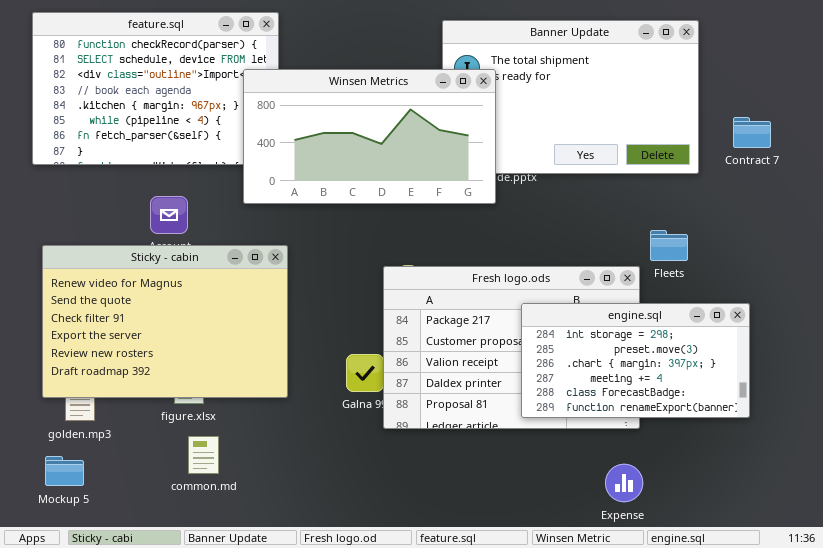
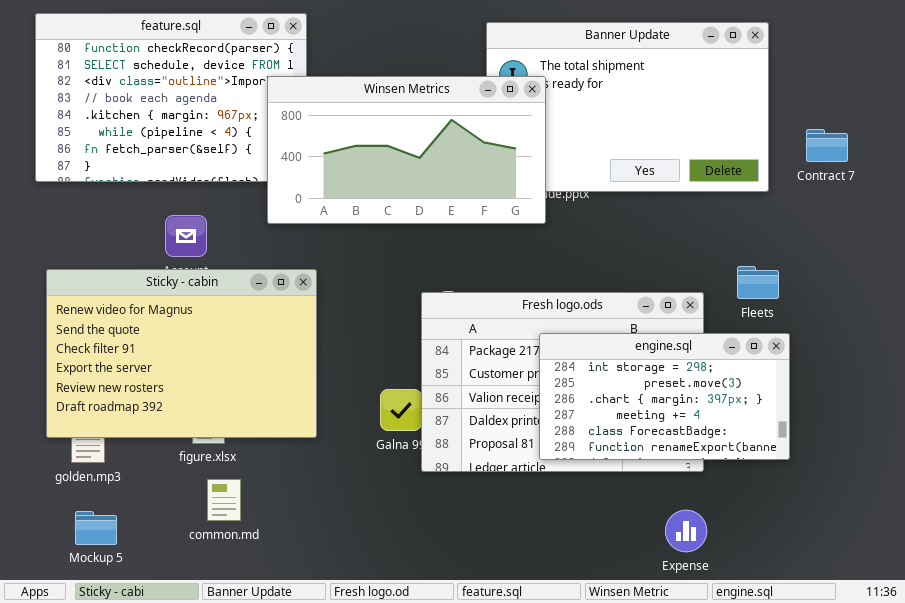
Fleets: [650,230,688,261] -> [737,266,779,299], moved
engine.sql: [521,303,750,418] -> [539,333,790,460], moved
Mockup 5: [45,456,84,486] -> [75,511,117,545], moved

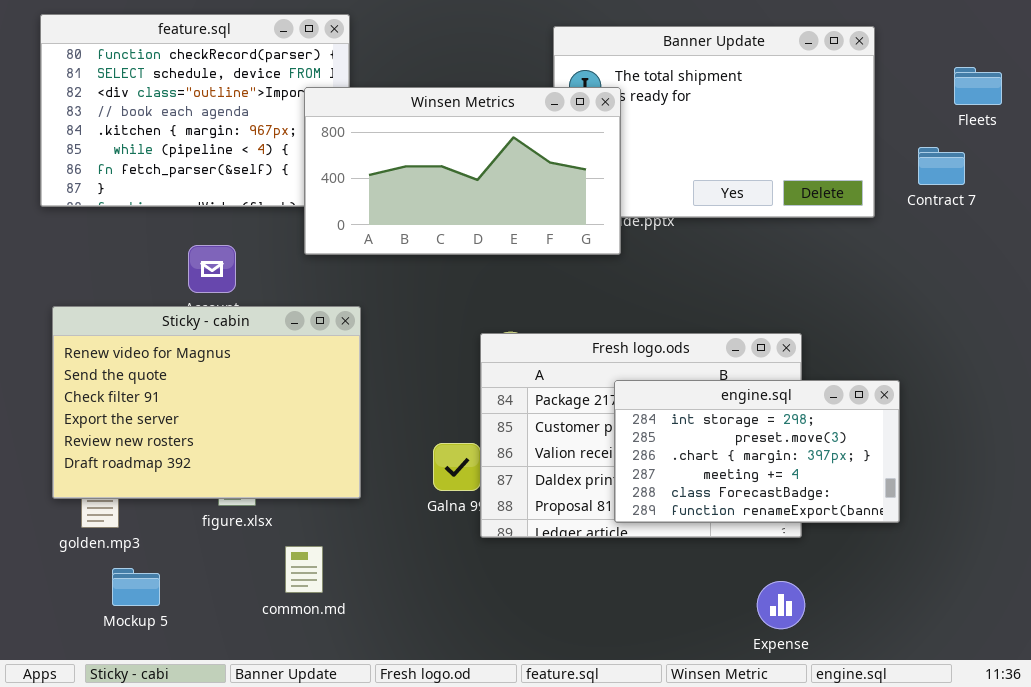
Fleets: [737,266,779,299] -> [954,67,1002,105], moved
common.md: [207,479,241,521] -> [285,546,323,593], moved
Mockup 5: [75,511,117,545] -> [112,568,160,606], moved

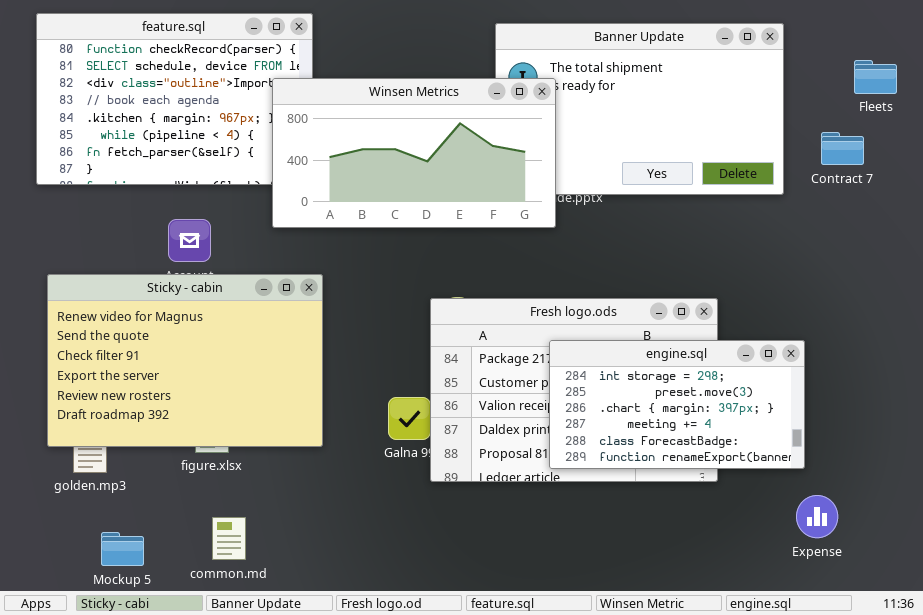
common.md: [285,546,323,593] -> [212,517,246,560], moved
Mockup 5: [112,568,160,606] -> [101,532,144,566], moved
Expense: [757,581,805,629] -> [796,495,838,538], moved

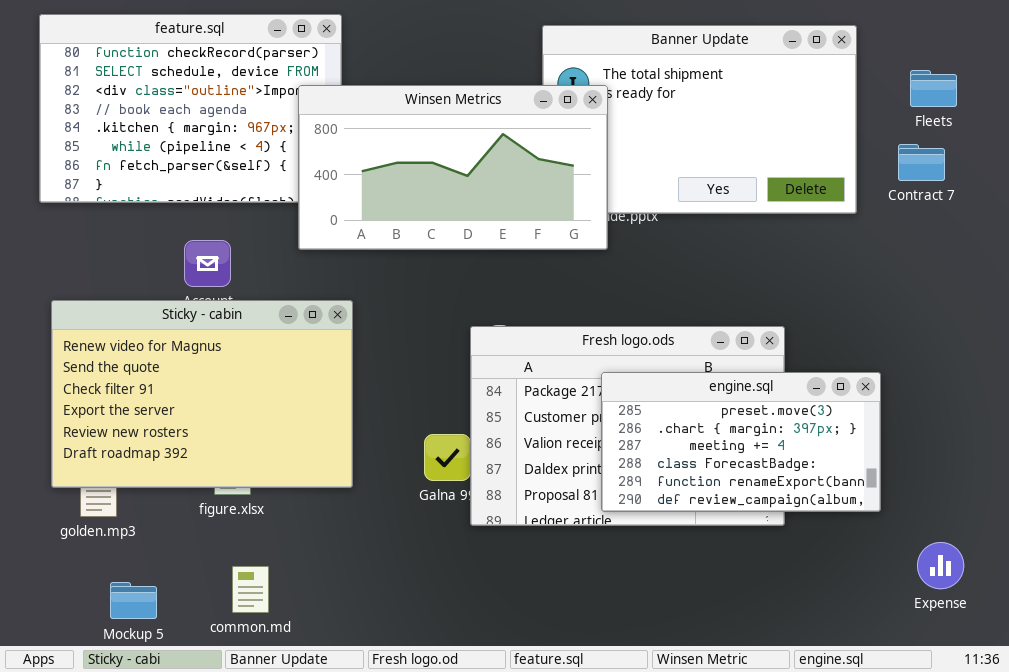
Fleets: [854,60,897,94] -> [910,70,957,107], moved
engine.sql: [549,340,805,469] -> [601,372,881,512], scrolled down 1 row
Expense: [796,495,838,538] -> [917,542,964,589], moved

